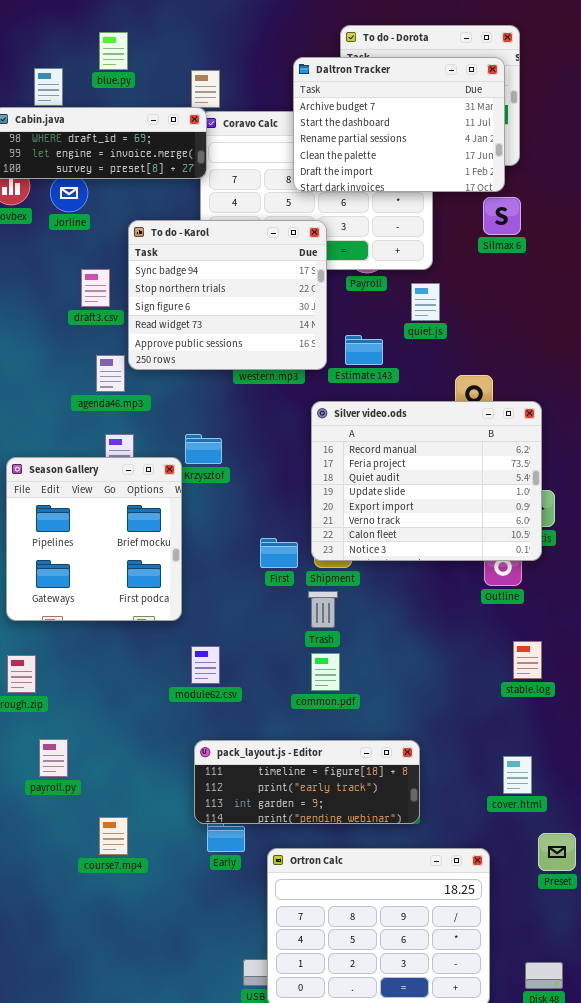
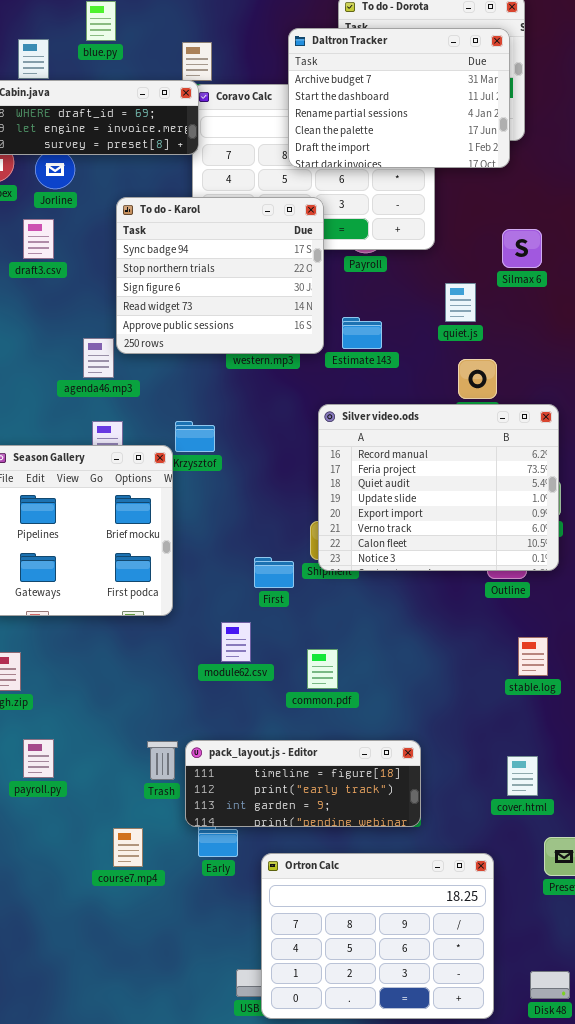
Silmax 6: [483,197,521,235] -> [502,229,542,268], moved
draft3.csv: [81,269,110,307] -> [23,219,54,259], moved
quiet.js: [411,283,440,321] -> [445,283,476,322], moved
Silver video.ods: [311,401,542,561] -> [318,404,559,571], moved
First: [260,538,298,568] -> [254,557,294,588], moved
Trash: [308,591,338,628] -> [147,741,178,780], moved
module62.csv: [191,646,220,684] -> [221,622,251,662], moved
course7.mp4: [99,817,128,855] -> [113,828,143,867], moved

